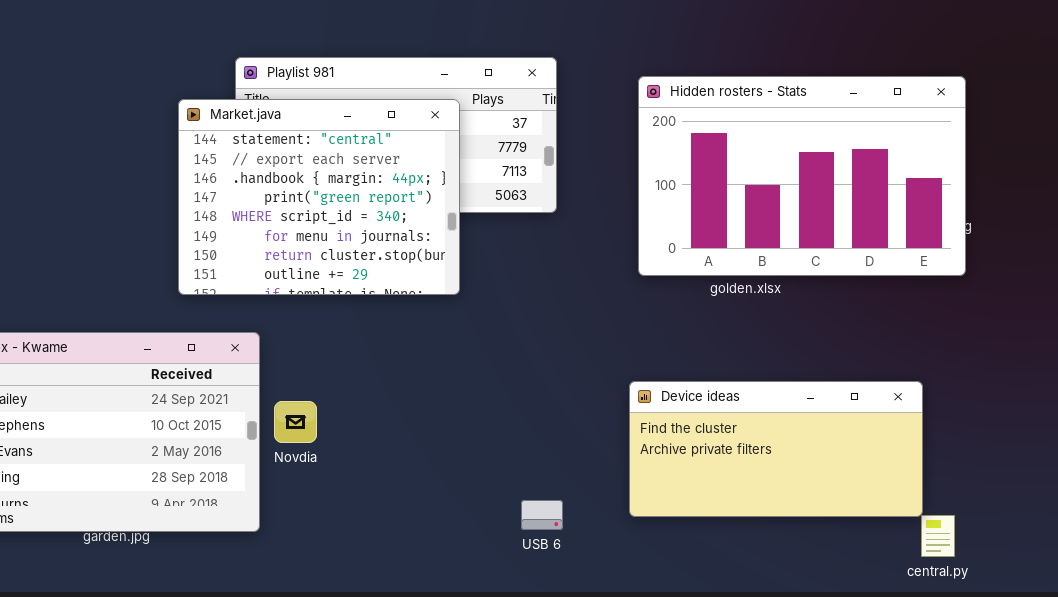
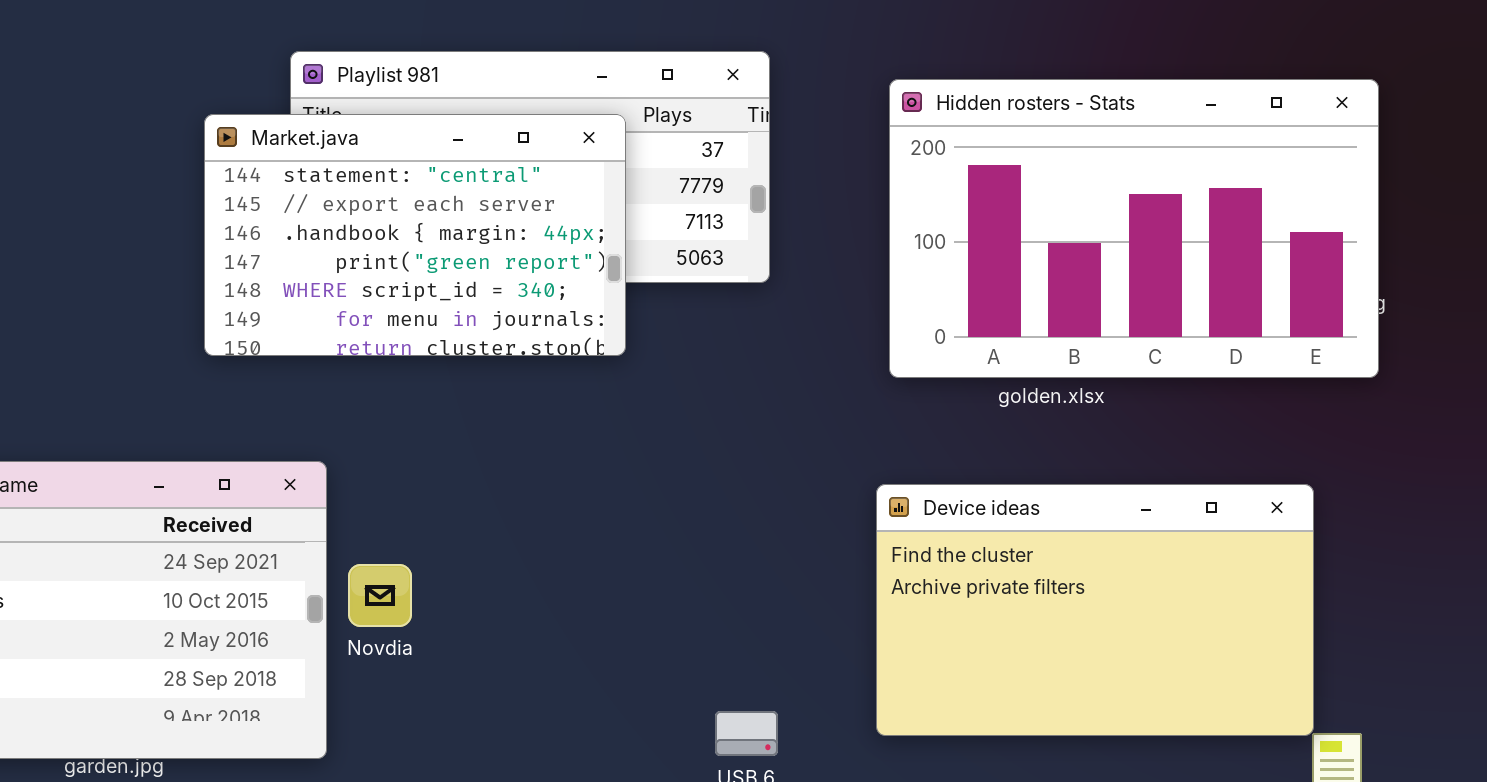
Market.java: [178,99,460,295] -> [204,114,626,356], resized
Device ideas: [629,381,923,517] -> [876,484,1314,736], resized

